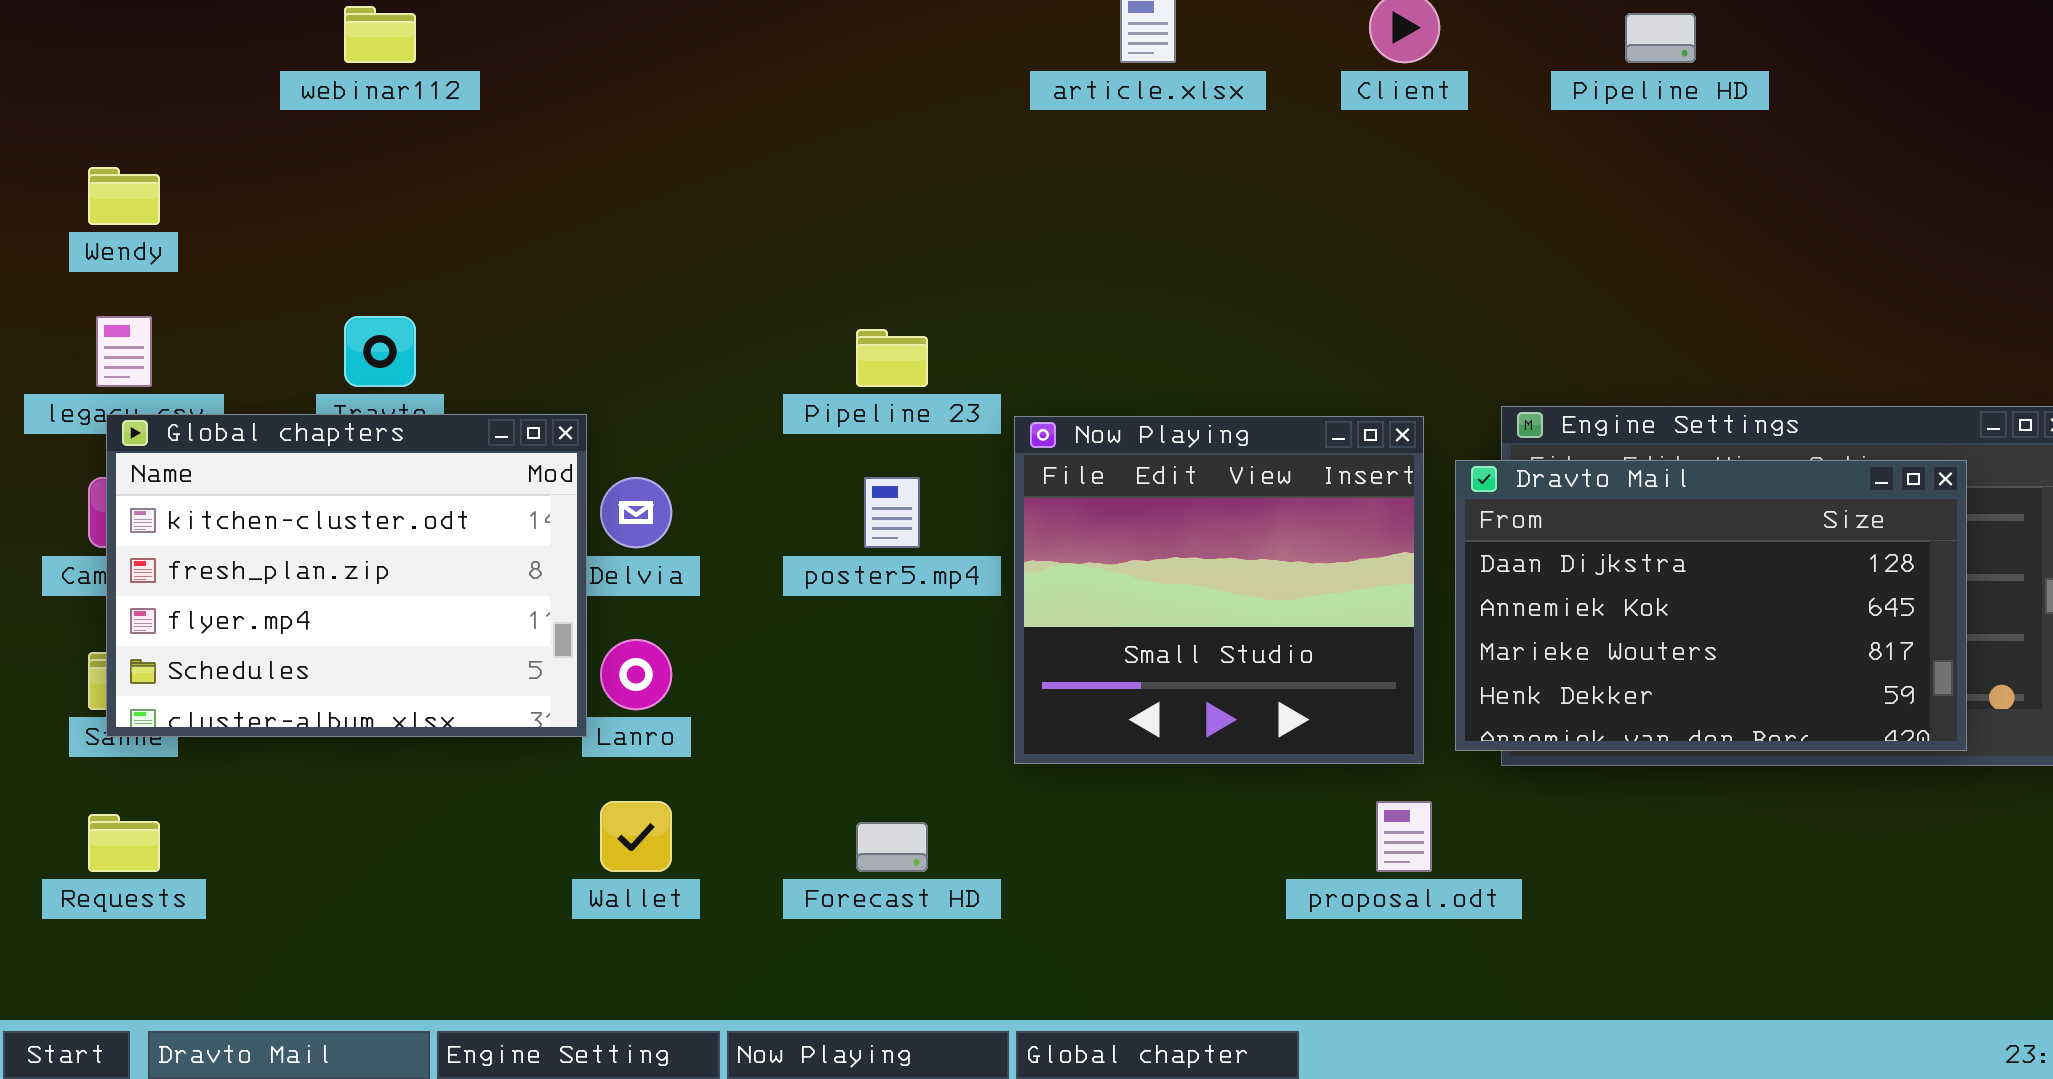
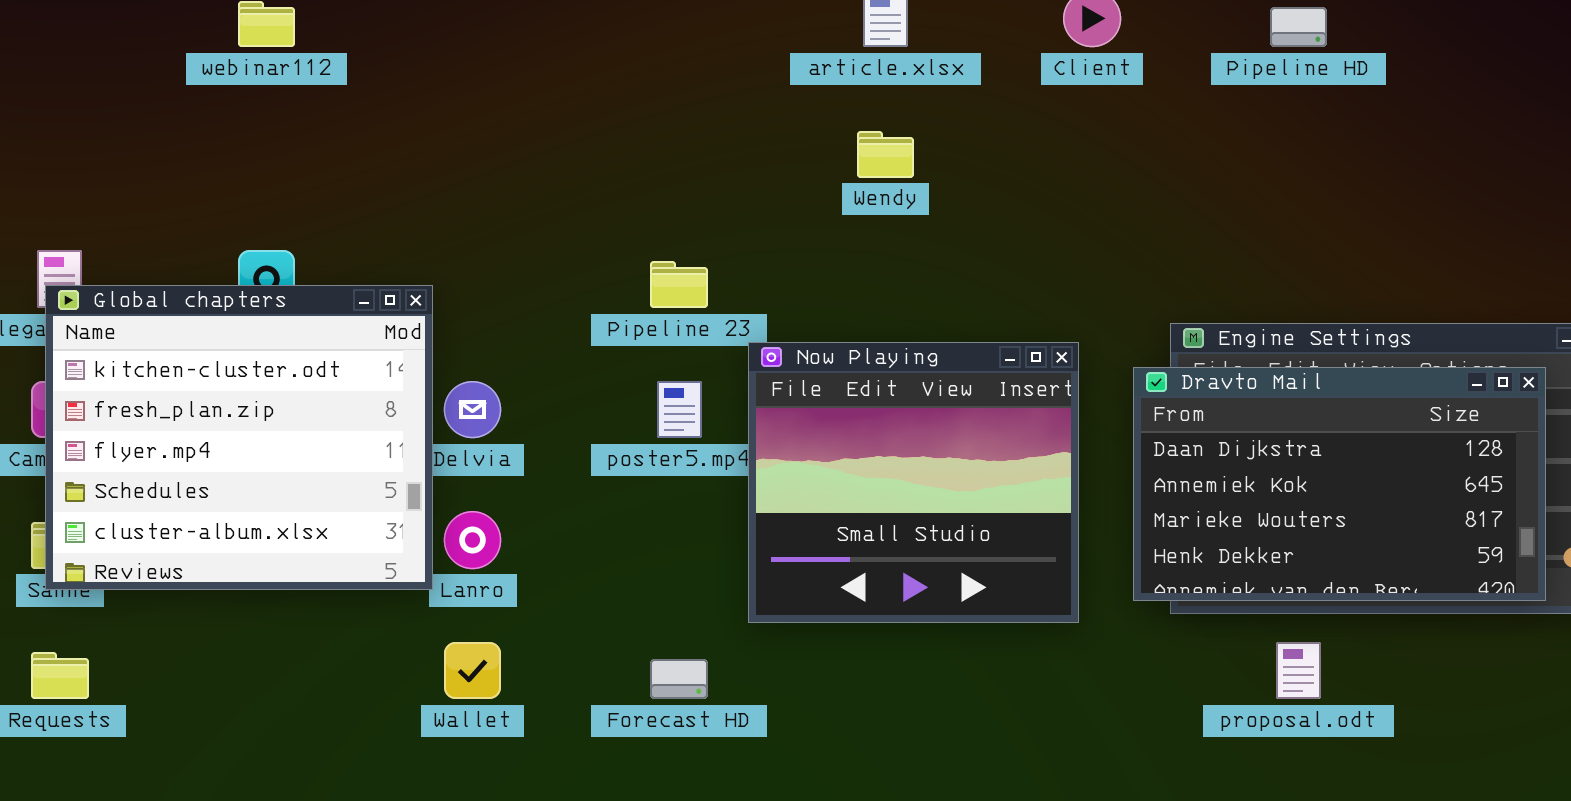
Wendy: [88,167,160,225] -> [857,131,914,178], moved
Global chapters: [106,414,587,737] -> [45,285,433,590], resized
Now Playing: [1014,416,1424,764] -> [748,342,1079,623], moved
proposal.odt: [1376,801,1432,872] -> [1276,642,1321,699], moved

